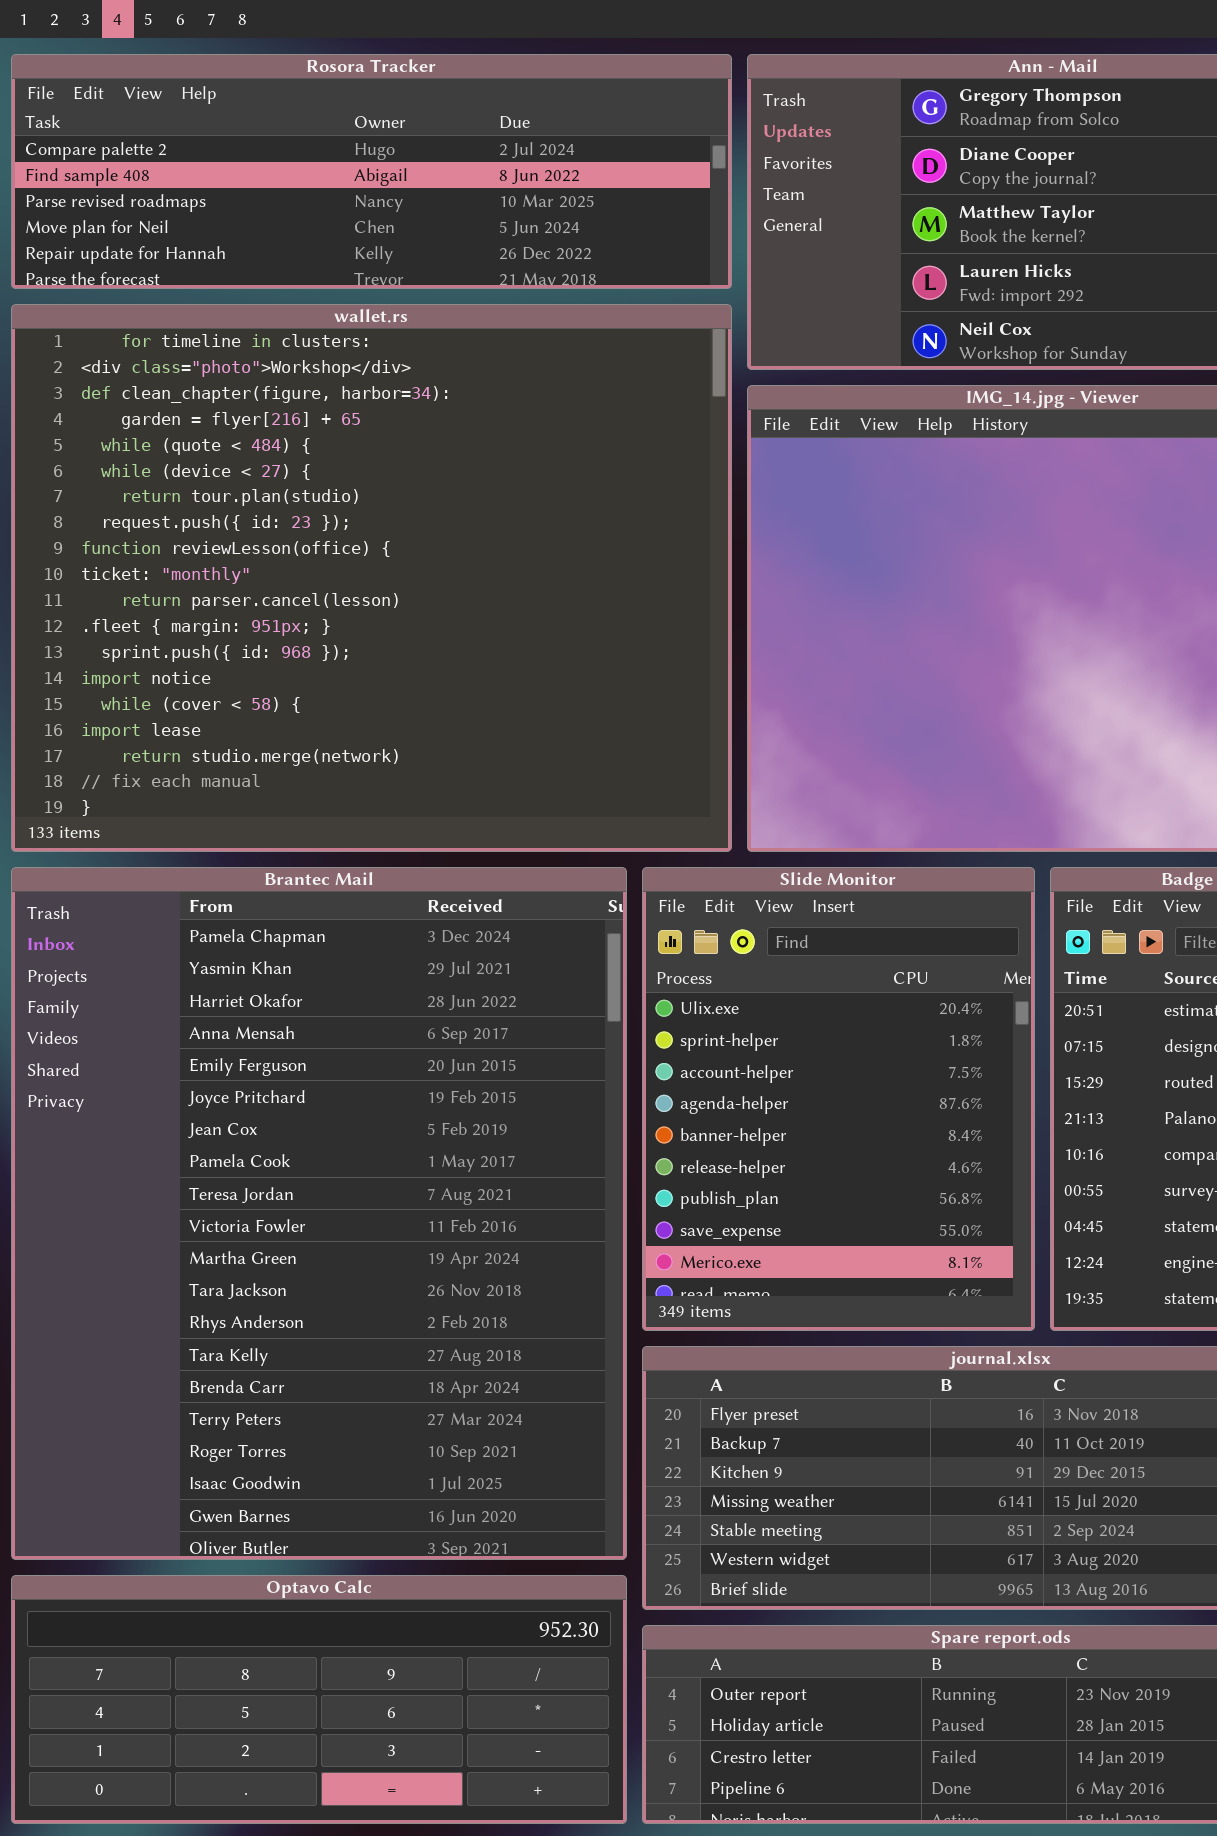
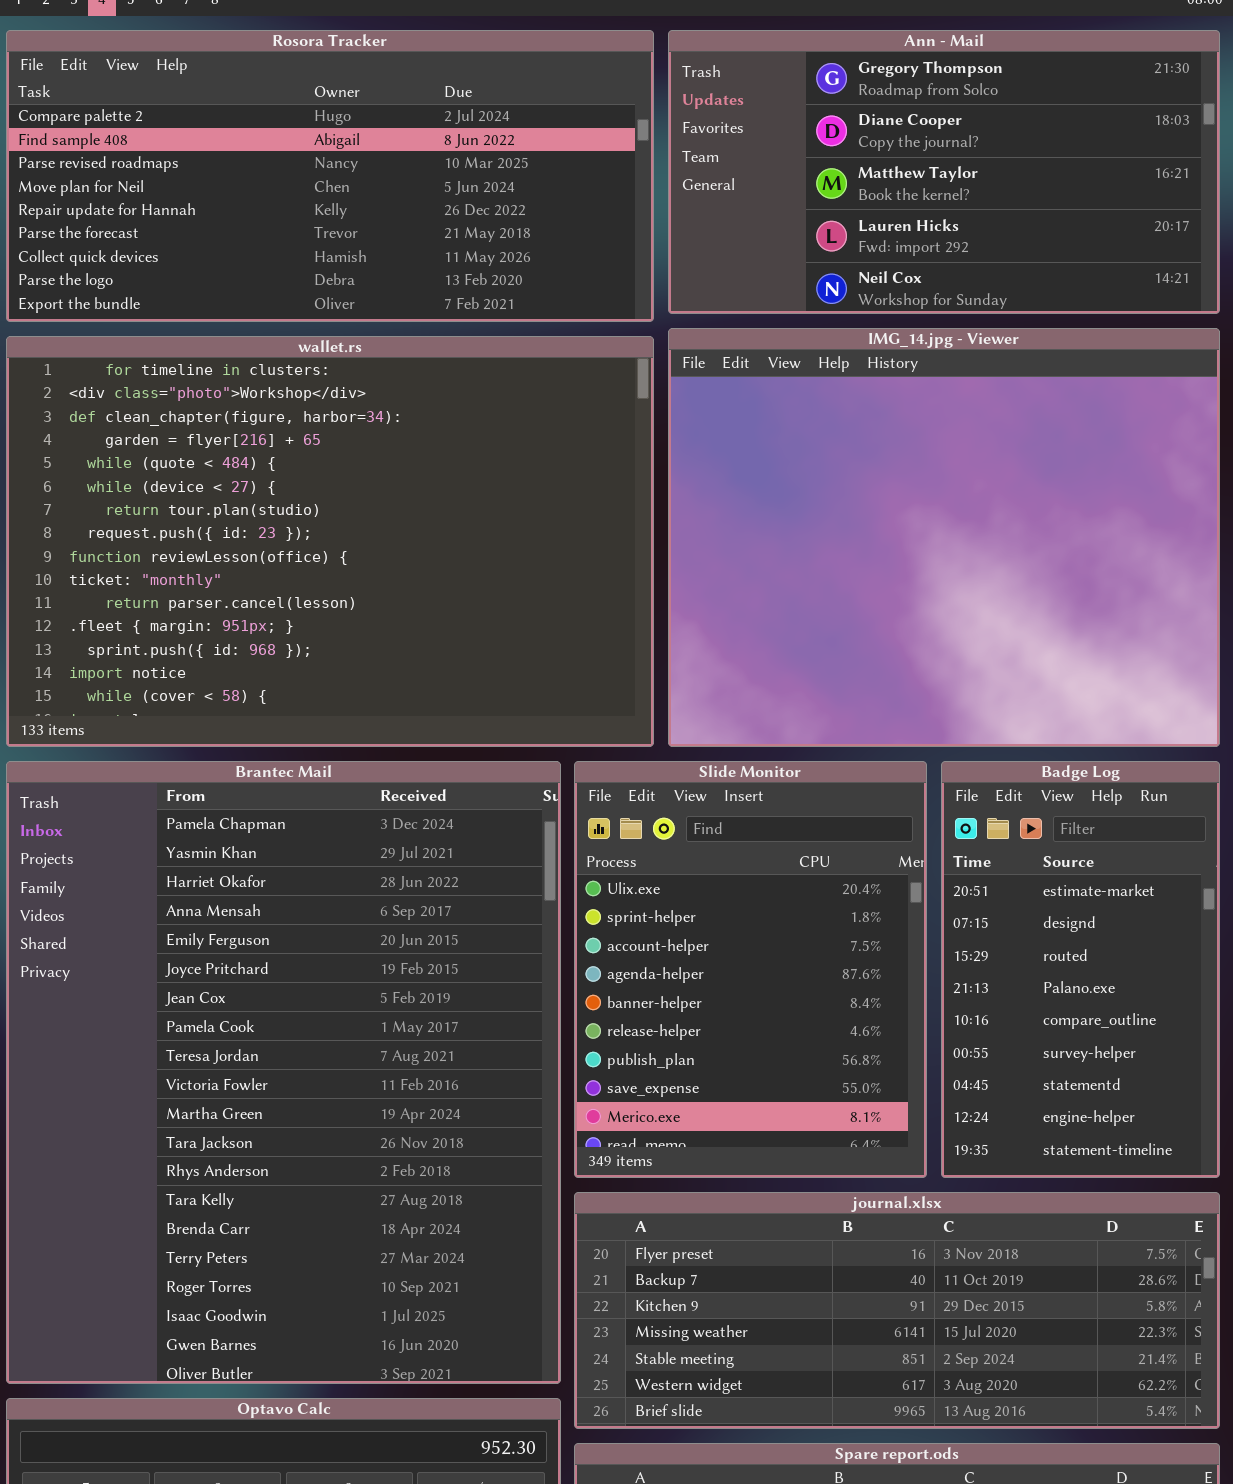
Rosora Tracker: [11,54,732,289] -> [6,30,654,322], resized
wallet.rs: [11,304,732,852] -> [6,336,654,747], resized

